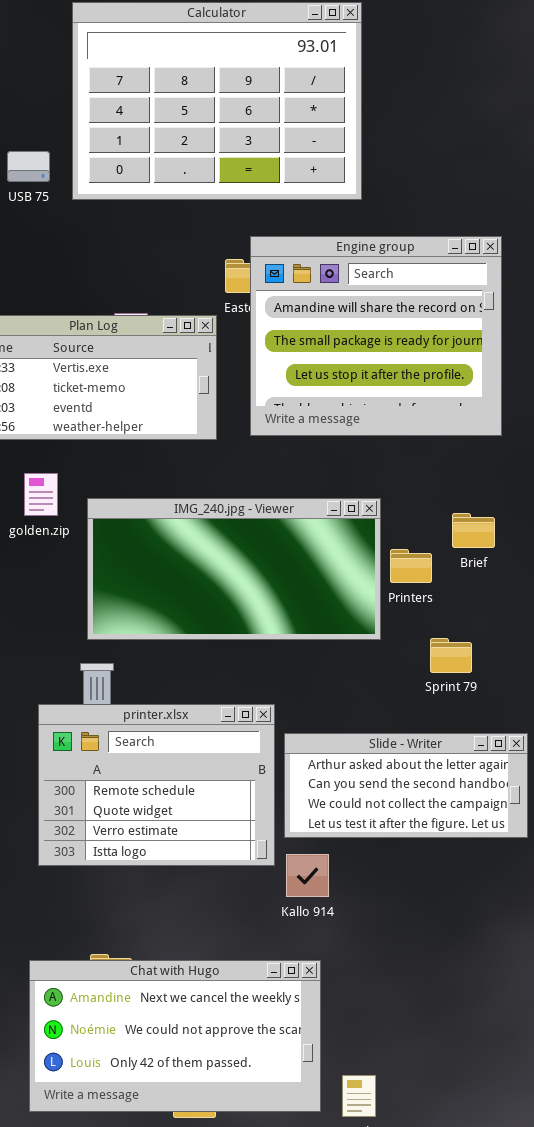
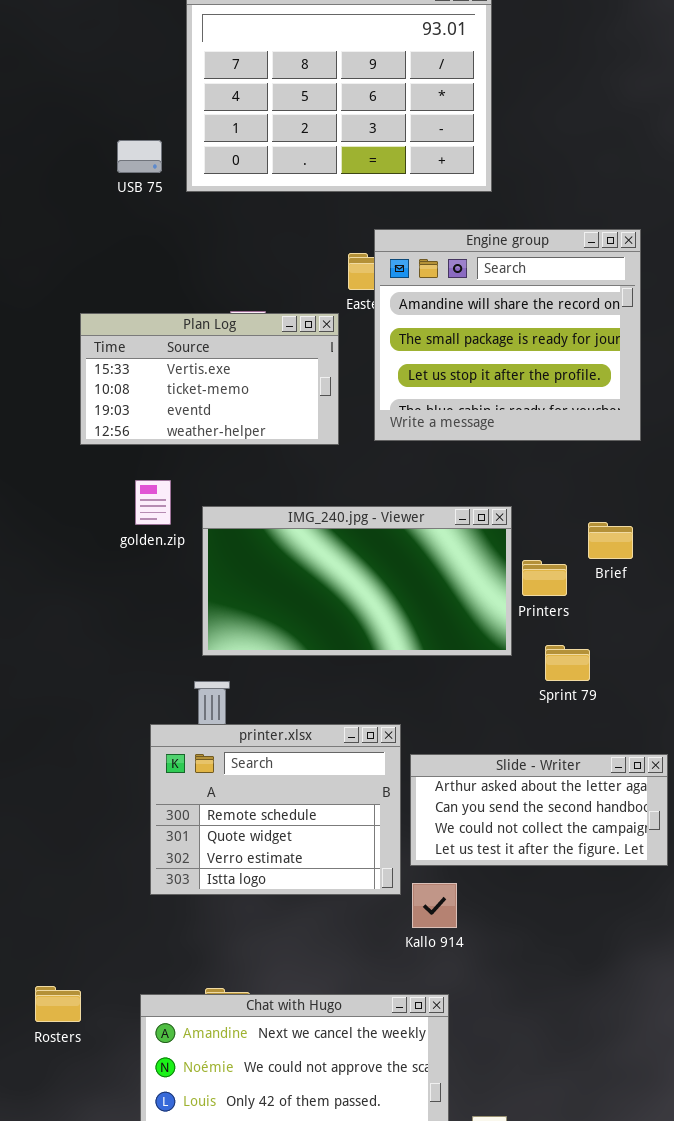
Sprint 79: [430,638,472,673] -> [545,645,590,681], moved

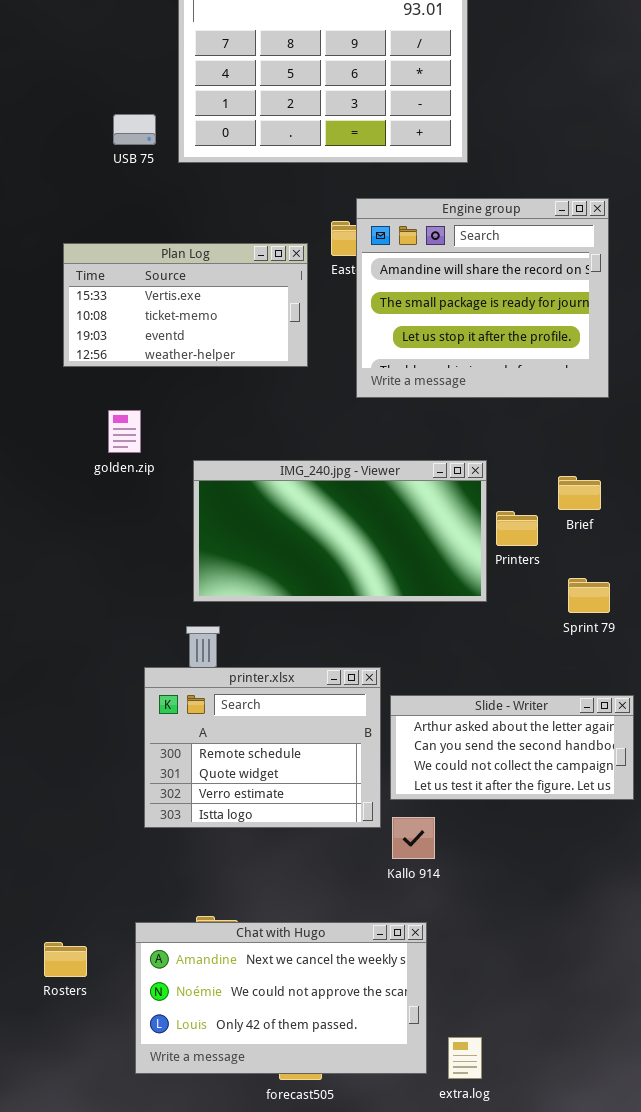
Plan Log: [80,313,339,445] -> [63,243,308,367], moved
golden.zip: [135,480,171,525] -> [108,410,141,453], moved
Sprint 79: [545,645,590,681] -> [568,578,610,613], moved
Rosters: [35,986,81,1022] -> [44,942,87,977], moved

